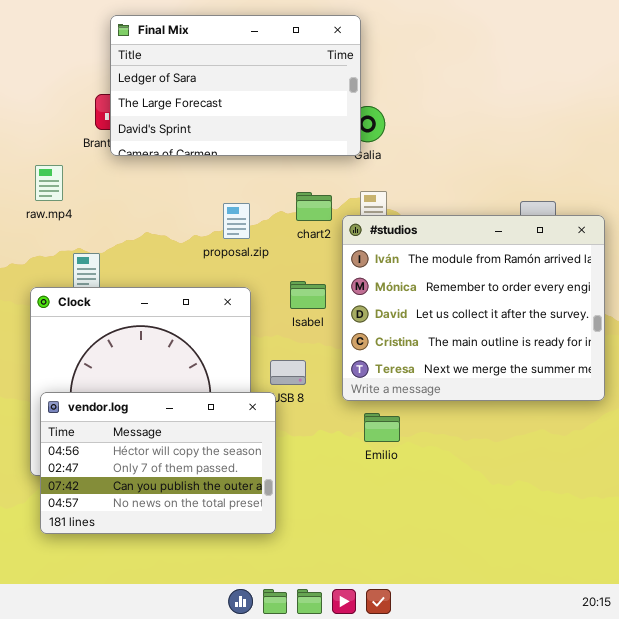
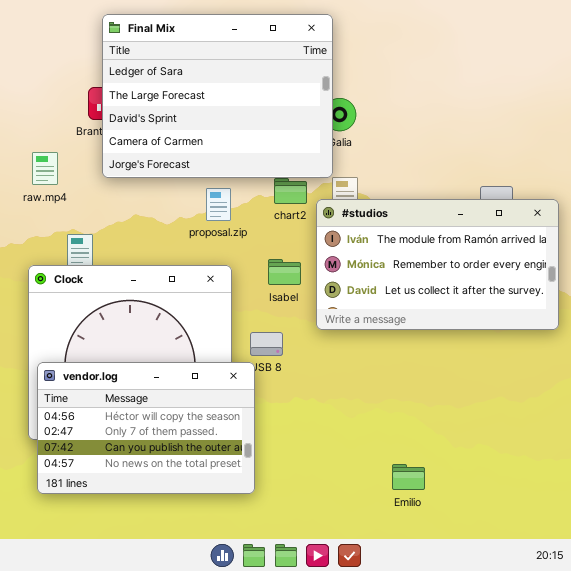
Final Mix: [110,15,361,156] -> [102,14,333,178], resized
#studios: [342,215,605,401] -> [316,199,559,330], resized
Emilio: [364,413,400,442] -> [392,464,425,490], moved

